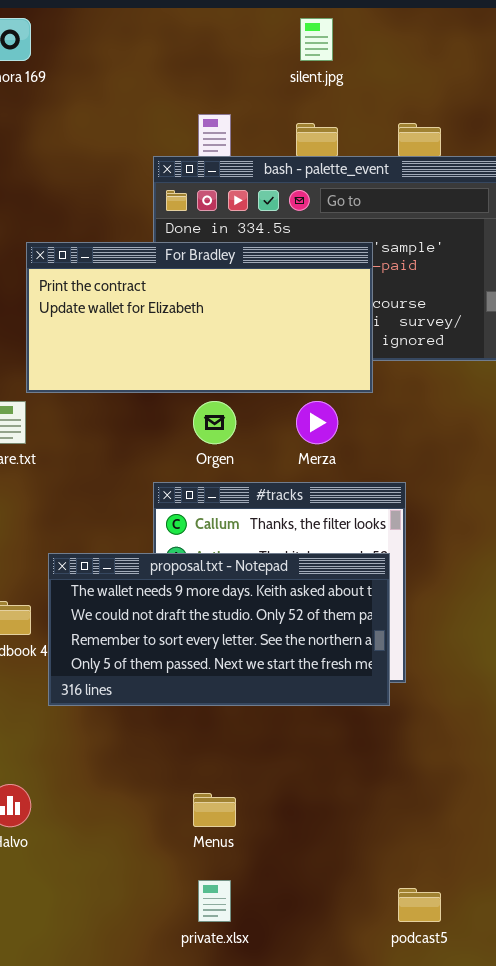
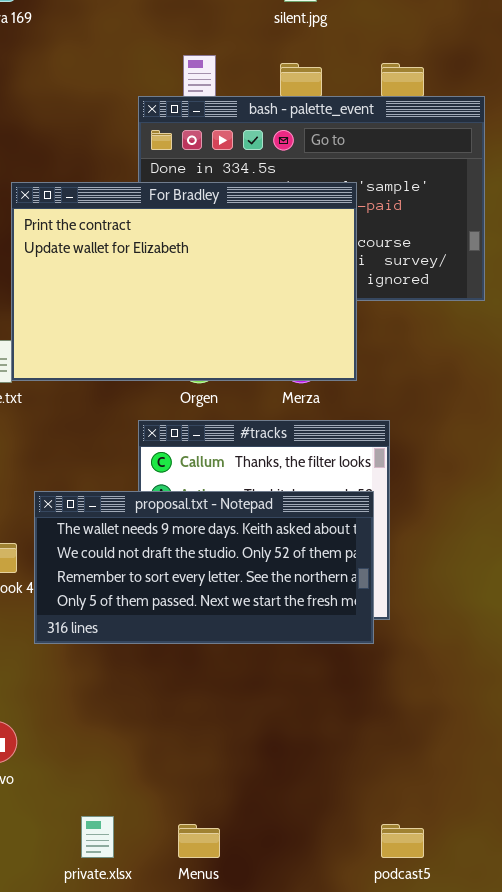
For Bradley: [26,242,373,393] -> [11,182,357,381], resized
Menus: [193,793,236,827] -> [178,824,220,858], moved
private.xlsx: [198,880,231,922] -> [81,816,114,858], moved

